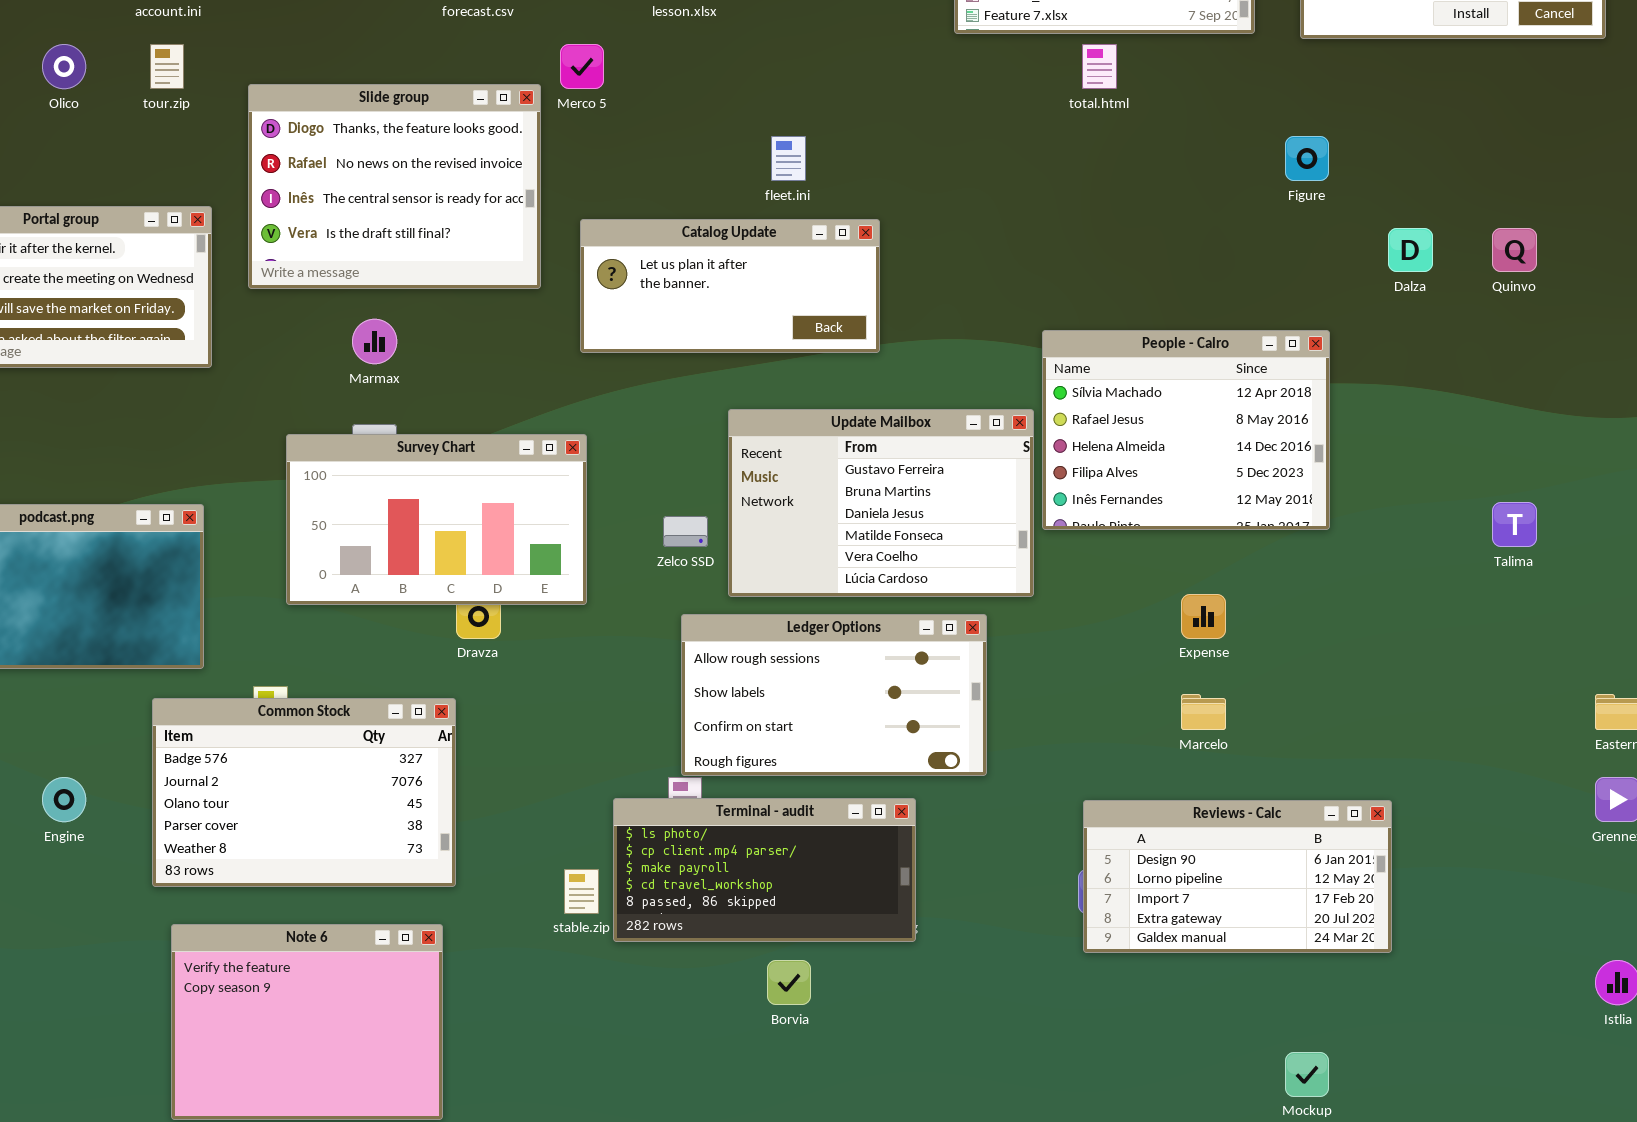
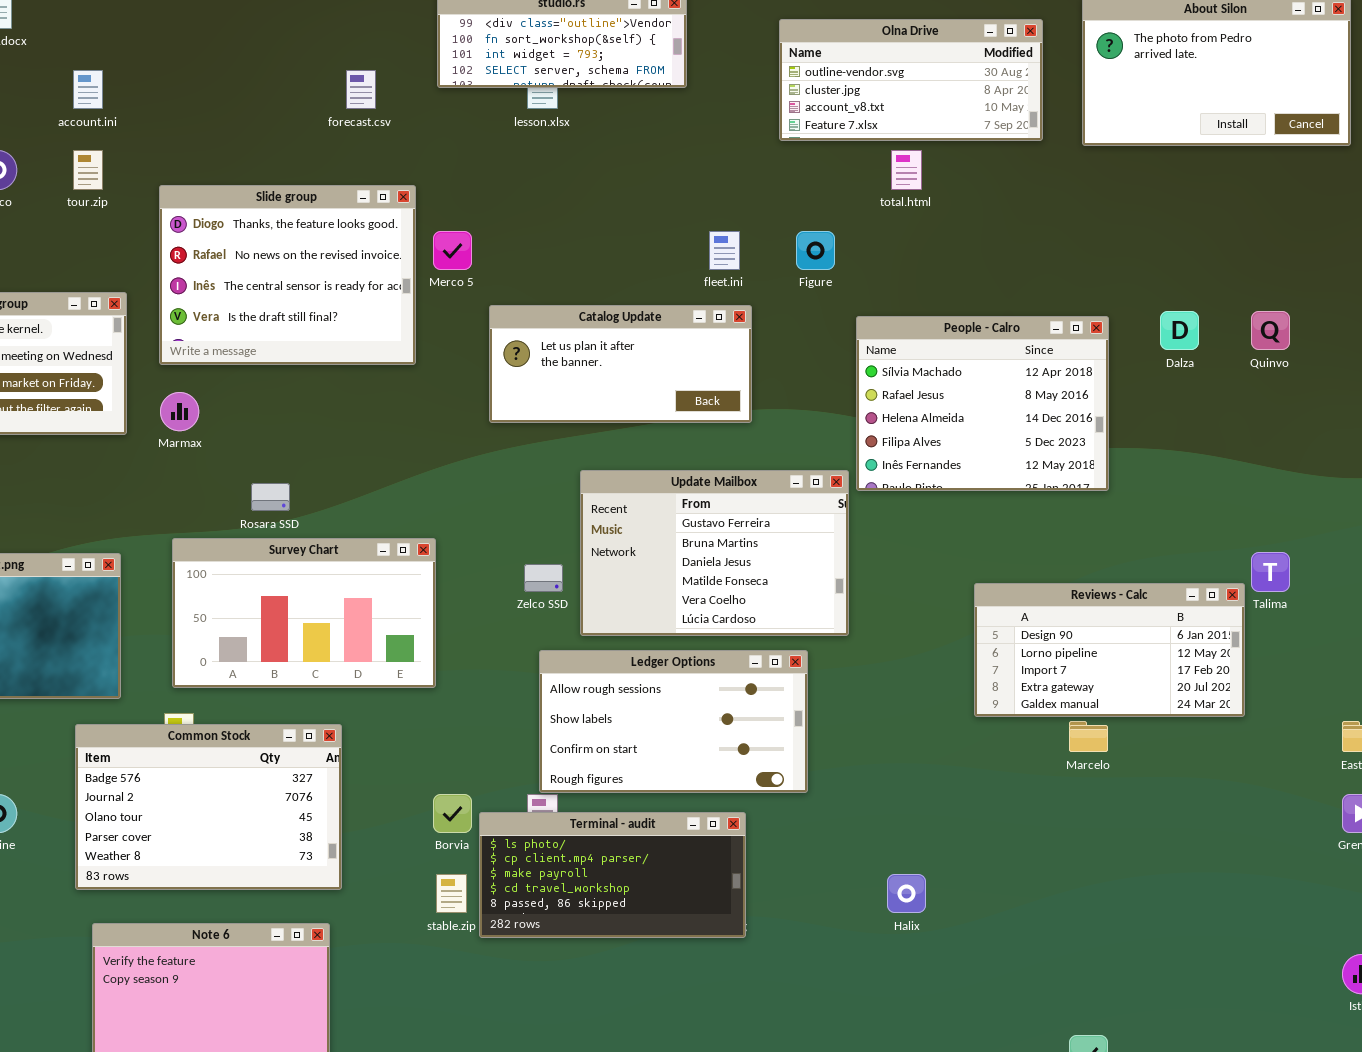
Merco 5: [560,44,604,89] -> [433,231,472,270], moved
fleet.ini: [771,136,806,181] -> [709,231,740,270], moved
Figure: [1285,136,1329,181] -> [796,231,835,270], moved
Catalog Update: [580,219,880,353] -> [489,305,752,423], moved
Marmax: [352,319,397,364] -> [160,392,199,431], moved
People - Calro: [1042,330,1330,530] -> [856,316,1109,491], moved
Survey Chart: [286,434,587,605] -> [172,538,436,688], moved
Marcelo: [1181,694,1226,730] -> [1069,721,1108,752], moved
Reviews - Calc: [1083,800,1392,953] -> [974,583,1245,717], moved
Borvia: [767,960,811,1005] -> [433,794,472,833], moved

